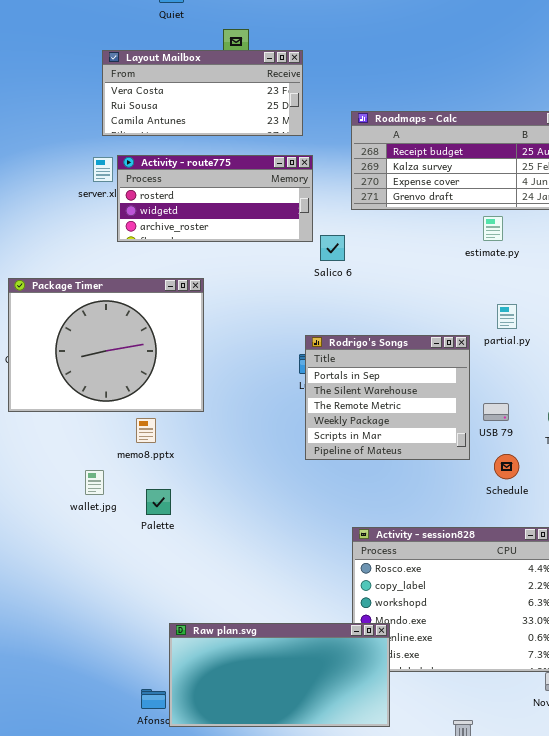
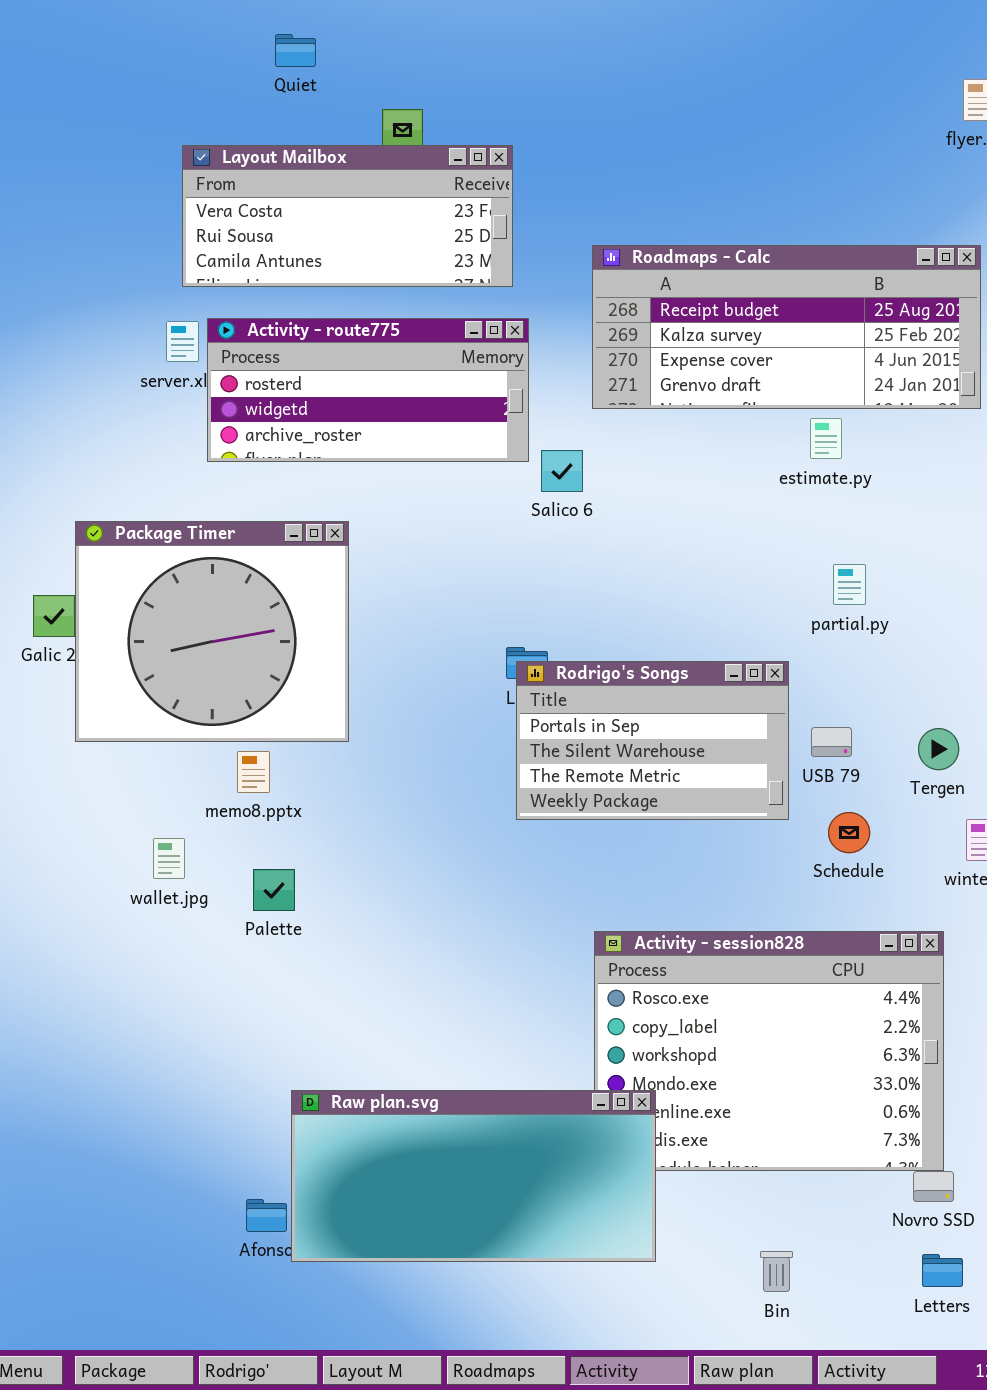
Package Timer: [8,278,204,412] -> [75,521,349,742], resized
Rodrigo's Songs: [305,335,470,460] -> [516,661,789,820], resized

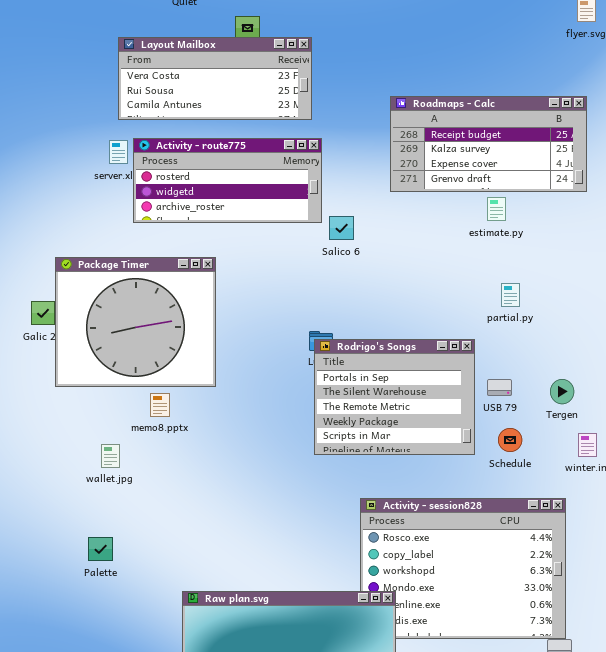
Roadmaps - Calc: [592,245,981,409] -> [390,96,587,192], resized
Rodrigo's Songs: [516,661,789,820] -> [314,339,475,455], resized
Palette: [253,869,295,911] -> [88,537,113,561], moved

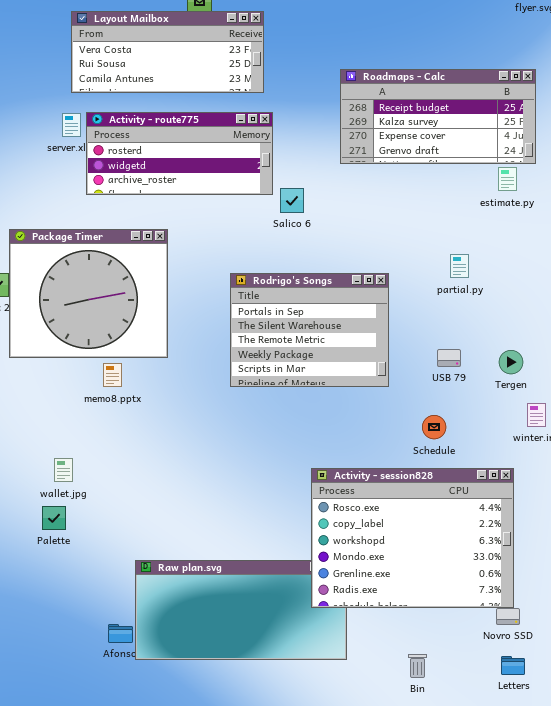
estimate.py: [487,197,506,221] -> [498,167,517,191], moved
Rodrigo's Songs: [314,339,475,455] -> [230,273,389,387], moved
Schedule: [498,428,522,452] -> [422,415,446,439], moved
wallet.jpg: [101,444,120,468] -> [54,458,73,482], moved
Activity - session828: [360,498,566,639] -> [311,468,514,608], raised

